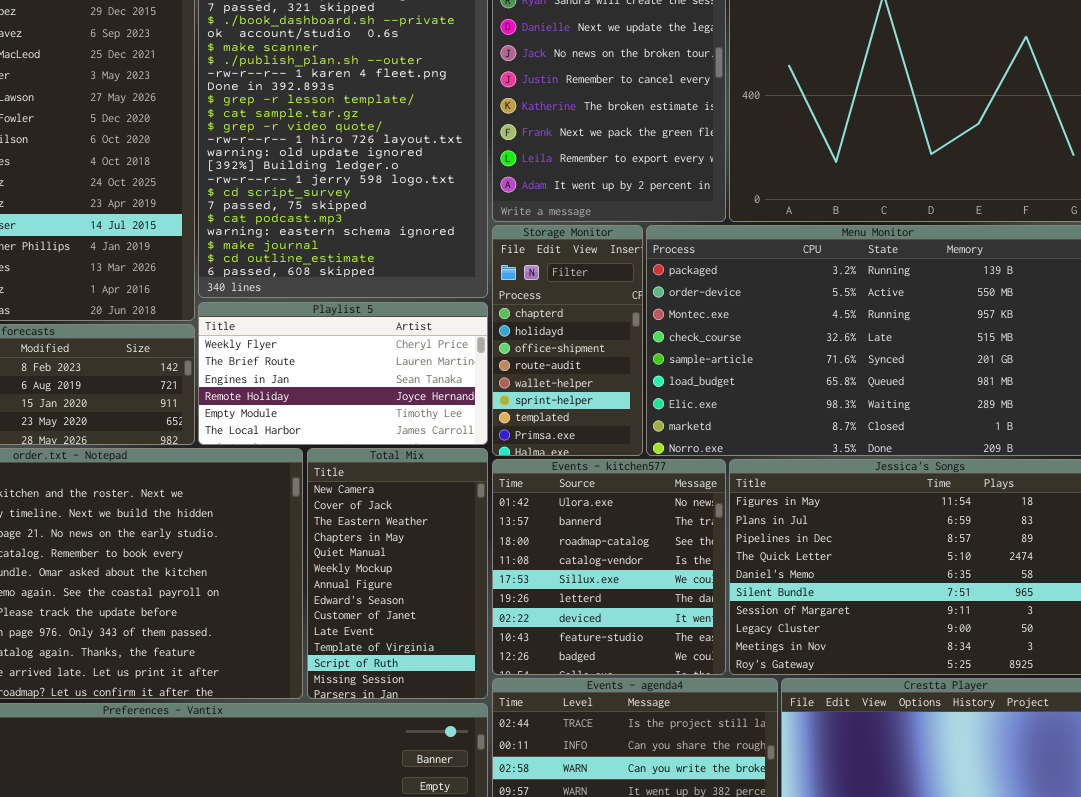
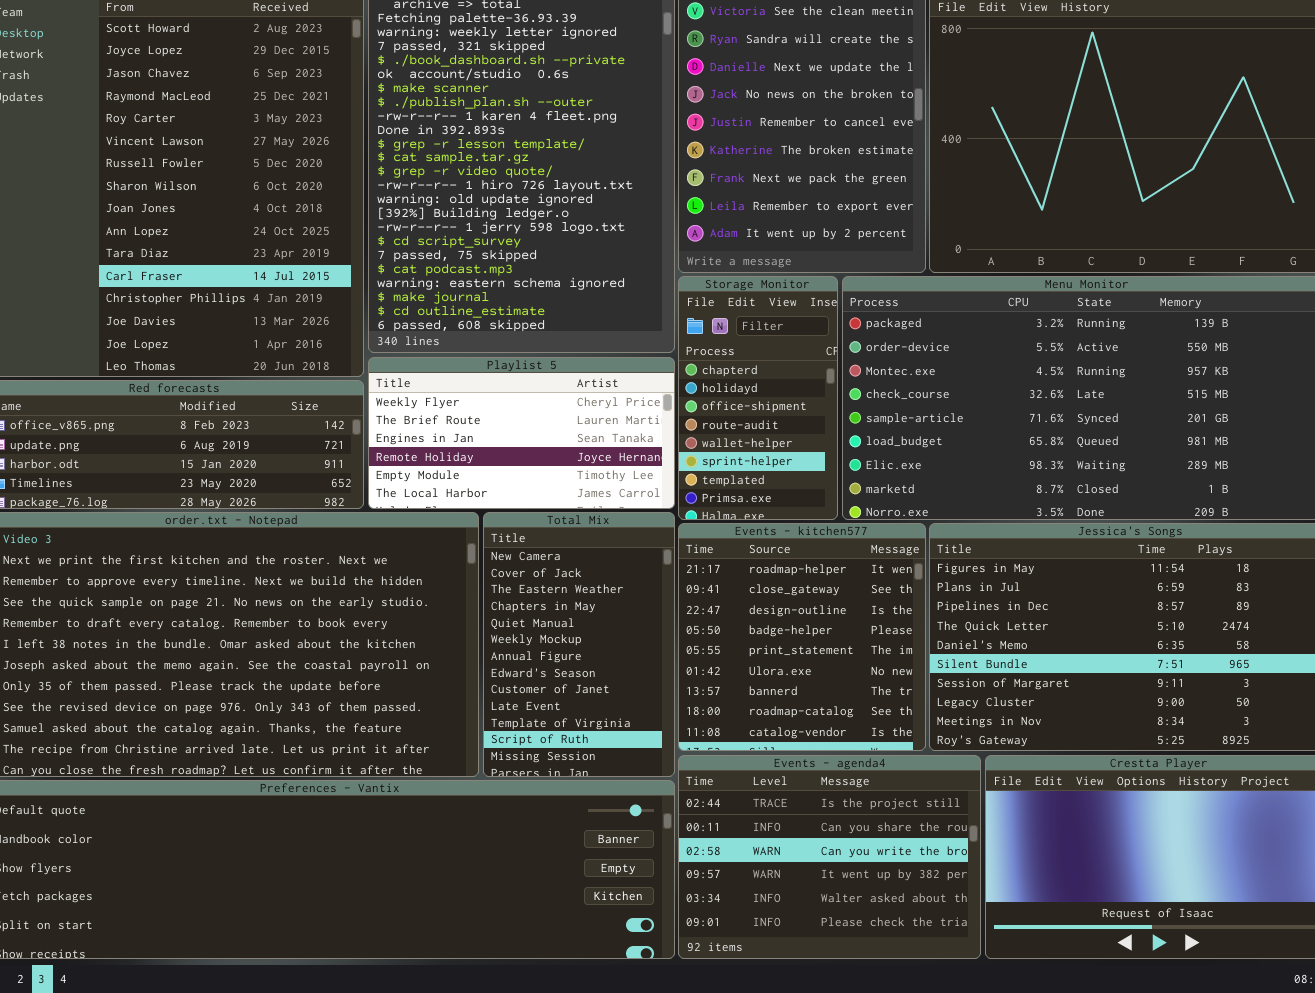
Events - kitchen577: [492,459,726,675] -> [678,523,926,751], scrolled up 5 rows

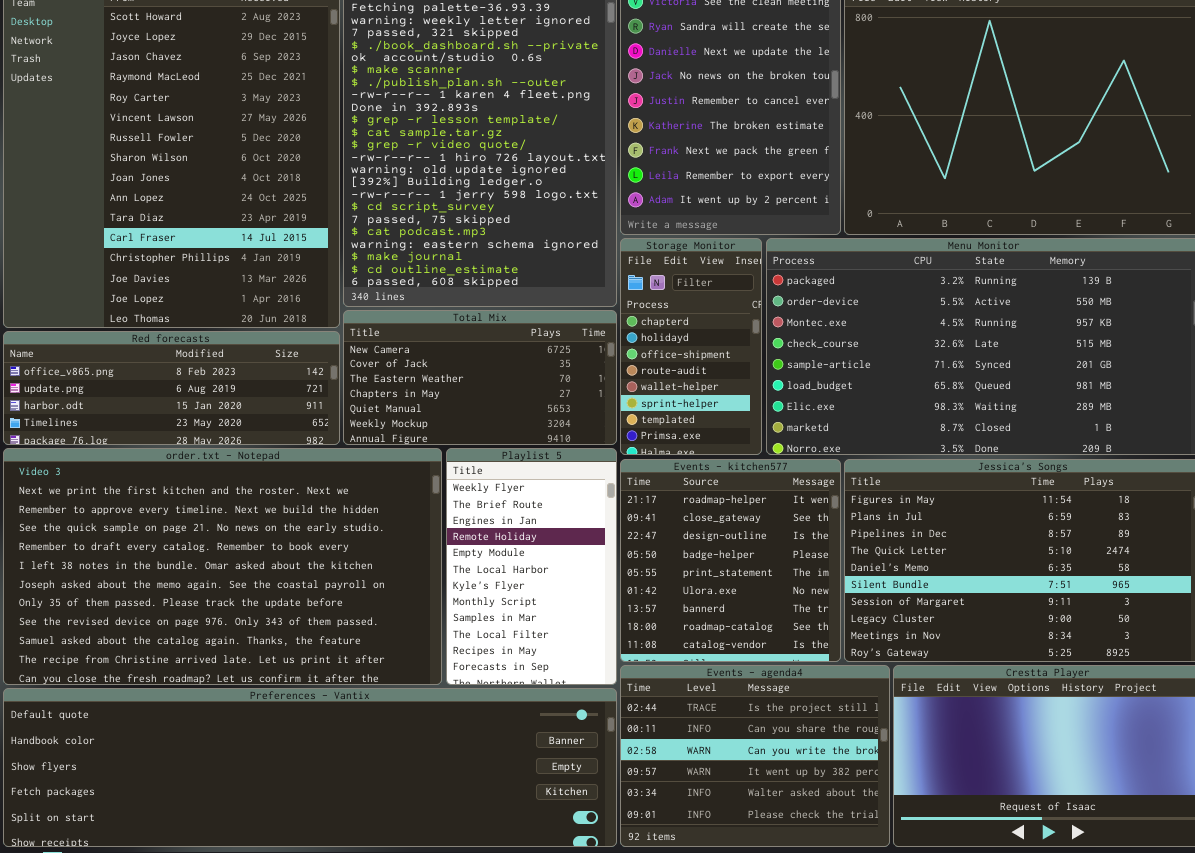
Playlist 5: [368,357,675,509] -> [446,448,617,685], moved, resized
Total Mix: [483,512,675,777] -> [343,310,617,445], moved, resized

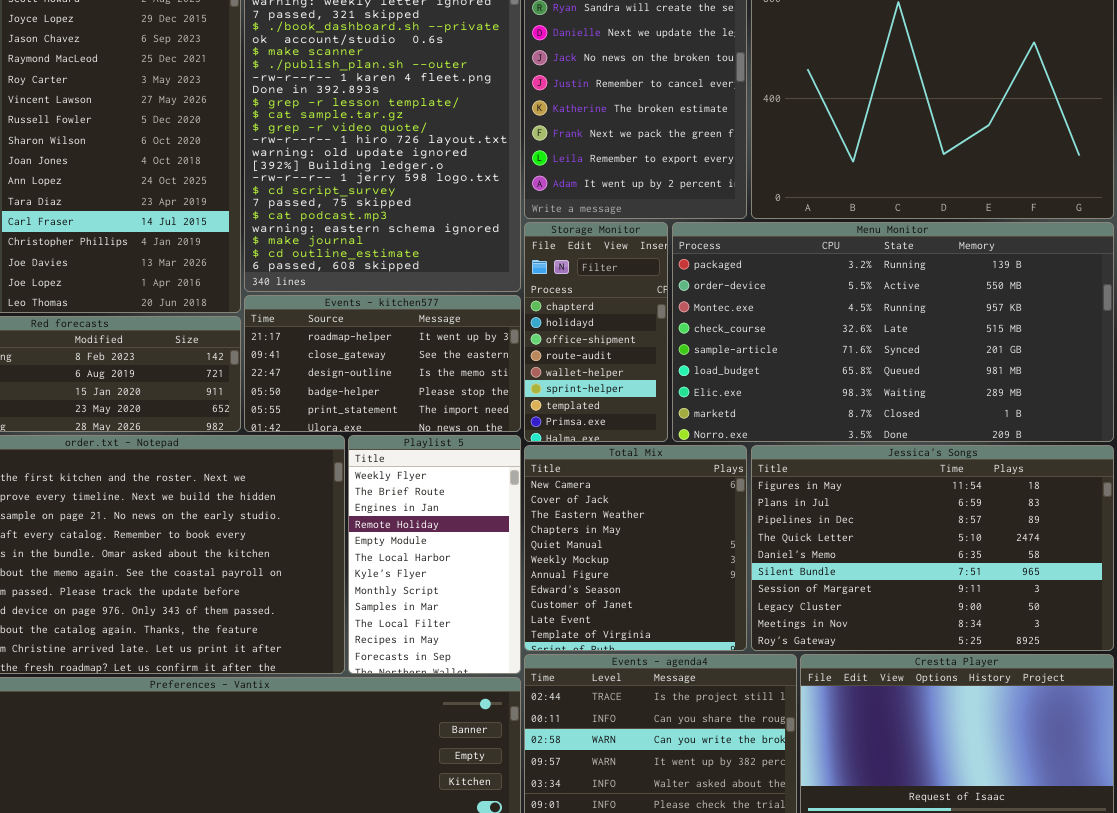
Total Mix: [343,310,617,445] -> [524,445,747,651], moved, resized
Events - kitchen577: [620,459,841,662] -> [244,295,521,432], moved, resized

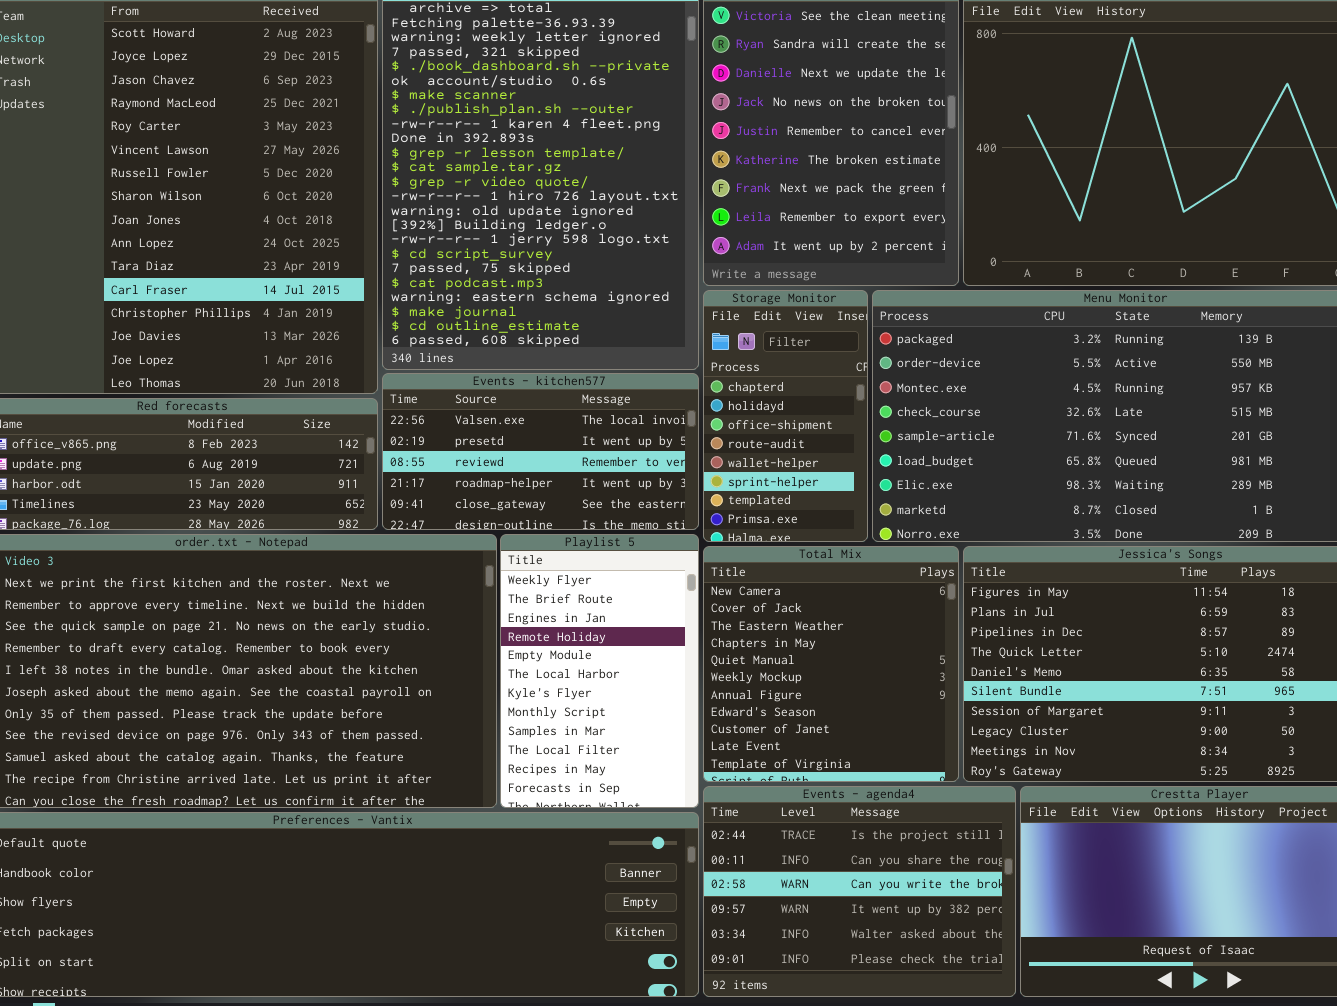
Events - kitchen577: [244,295,521,432] -> [382,373,699,530], scrolled up 3 rows

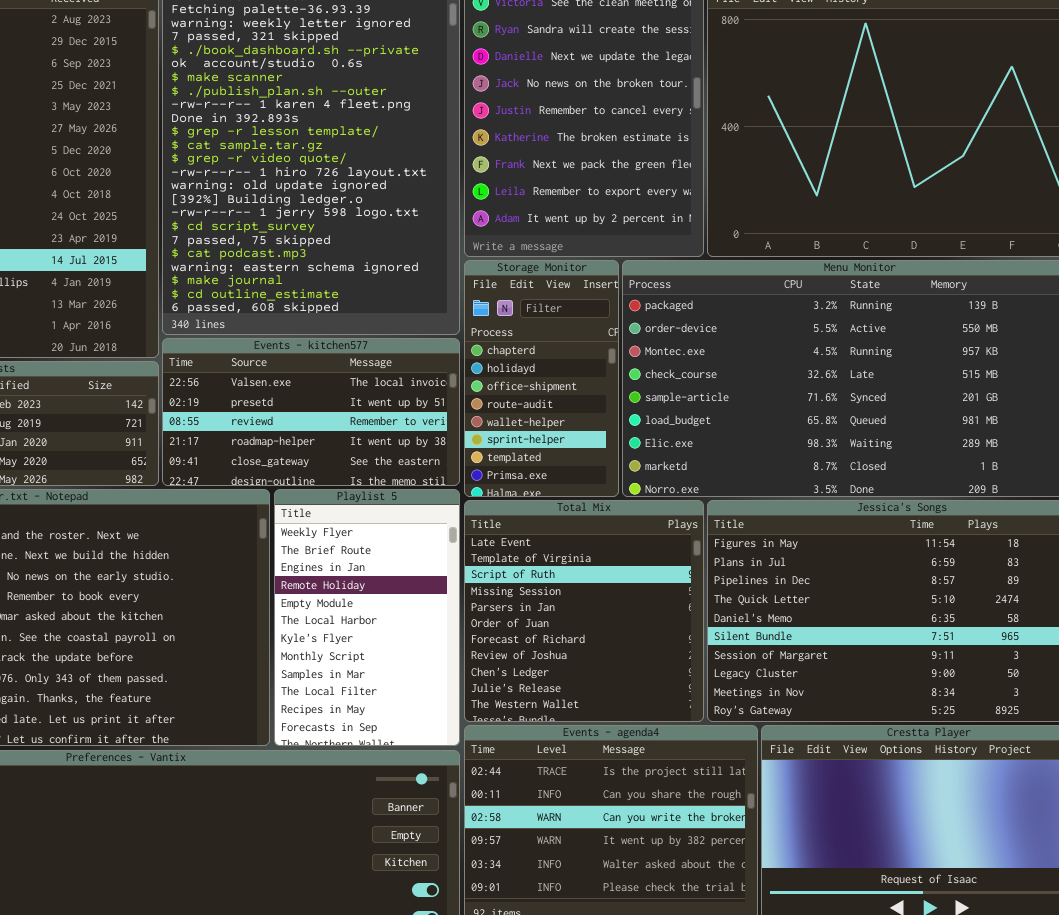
Total Mix: [703,546,959,782] -> [464,500,704,722], scrolled down 9 rows

